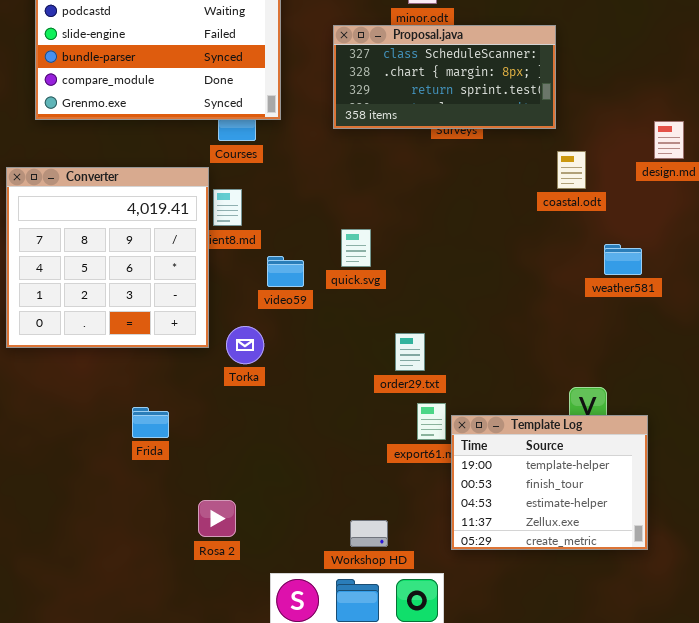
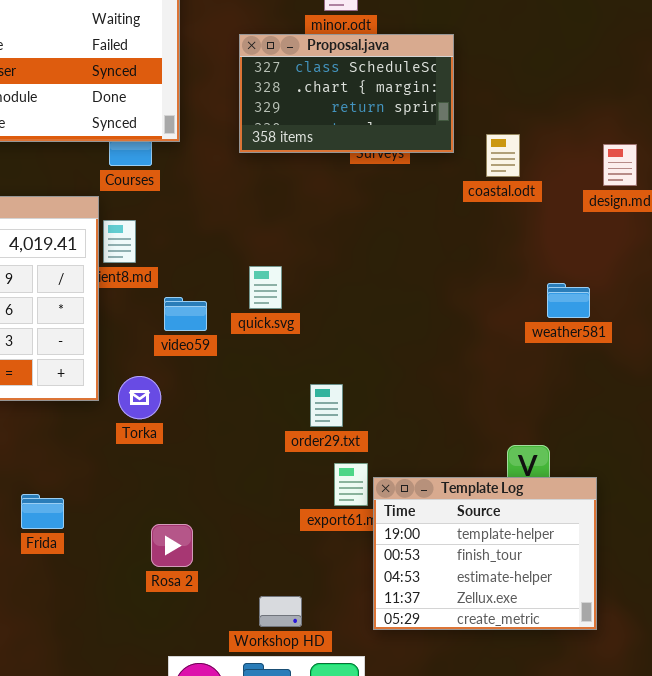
Proposal.java: [333,25,556,129] -> [239,34,454,153], resized
coastal.odt: [557,151,586,189] -> [486,134,520,177], moved
Frida: [132,407,169,438] -> [21,494,64,529], moved
Rosa 2: [198,500,236,537] -> [151,524,193,567], moved

